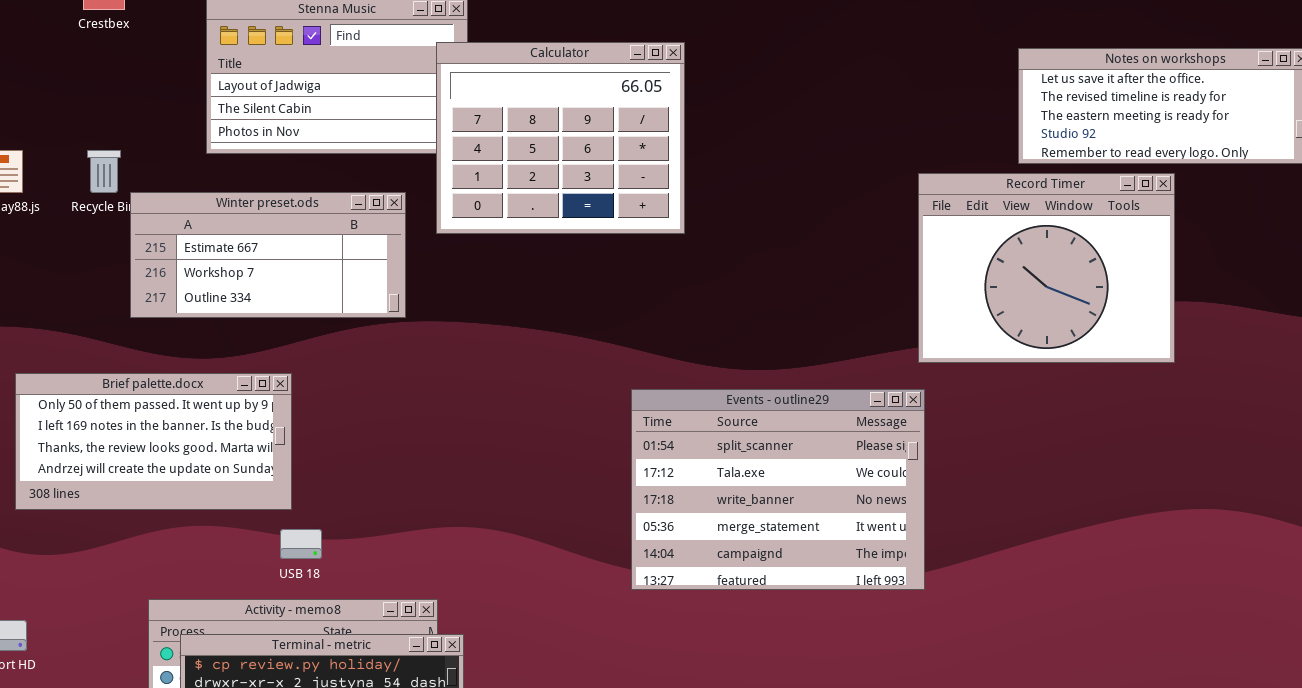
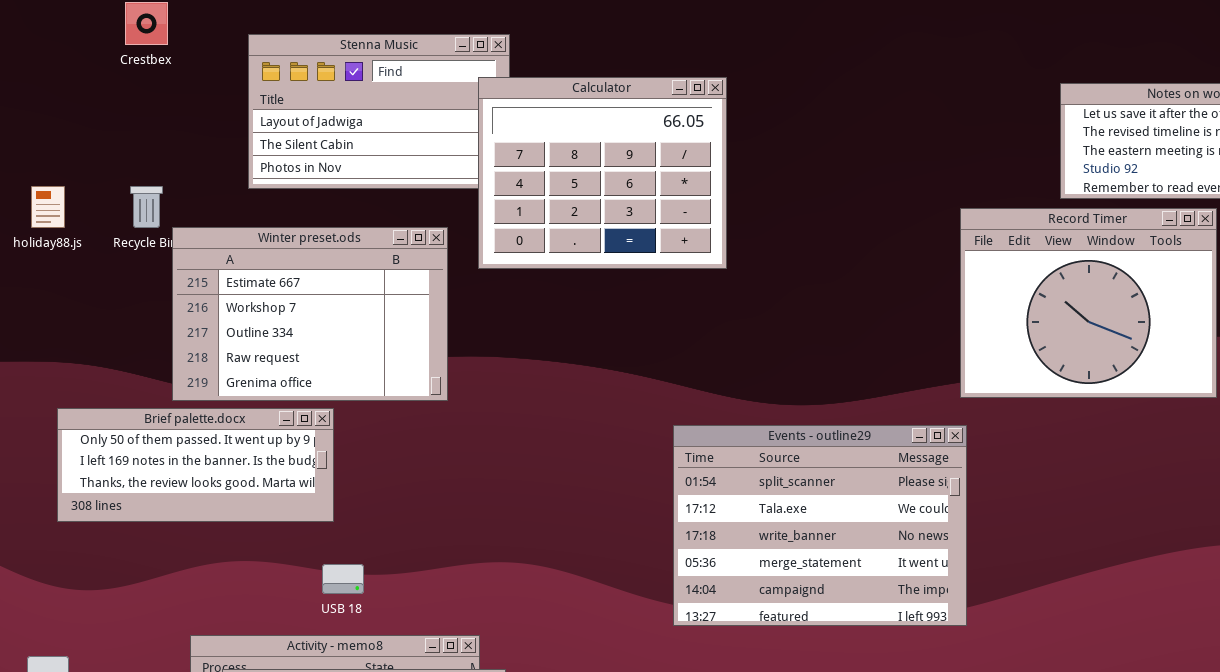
Winter preset.ods: [130,192,406,318] -> [172,227,448,401], resized
Brief palette.docx: [15,373,292,510] -> [57,408,334,522], resized

